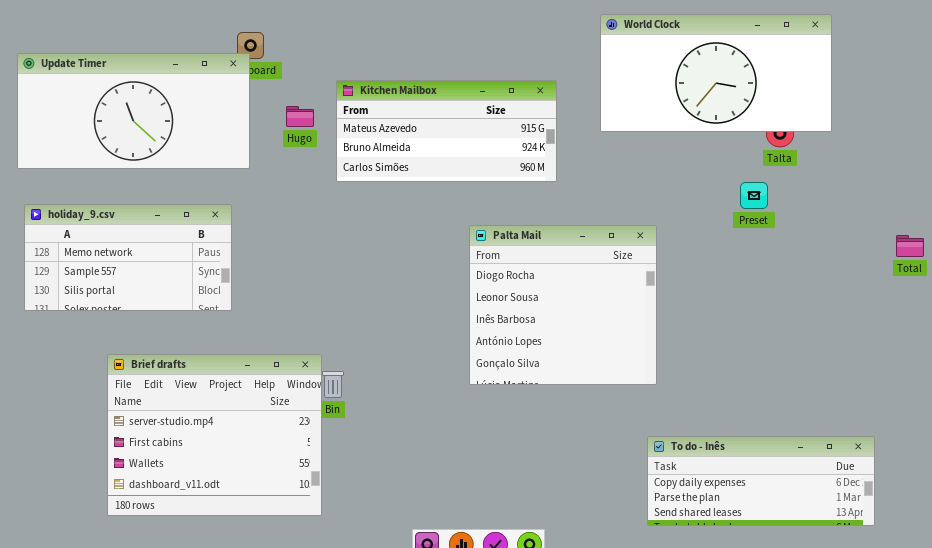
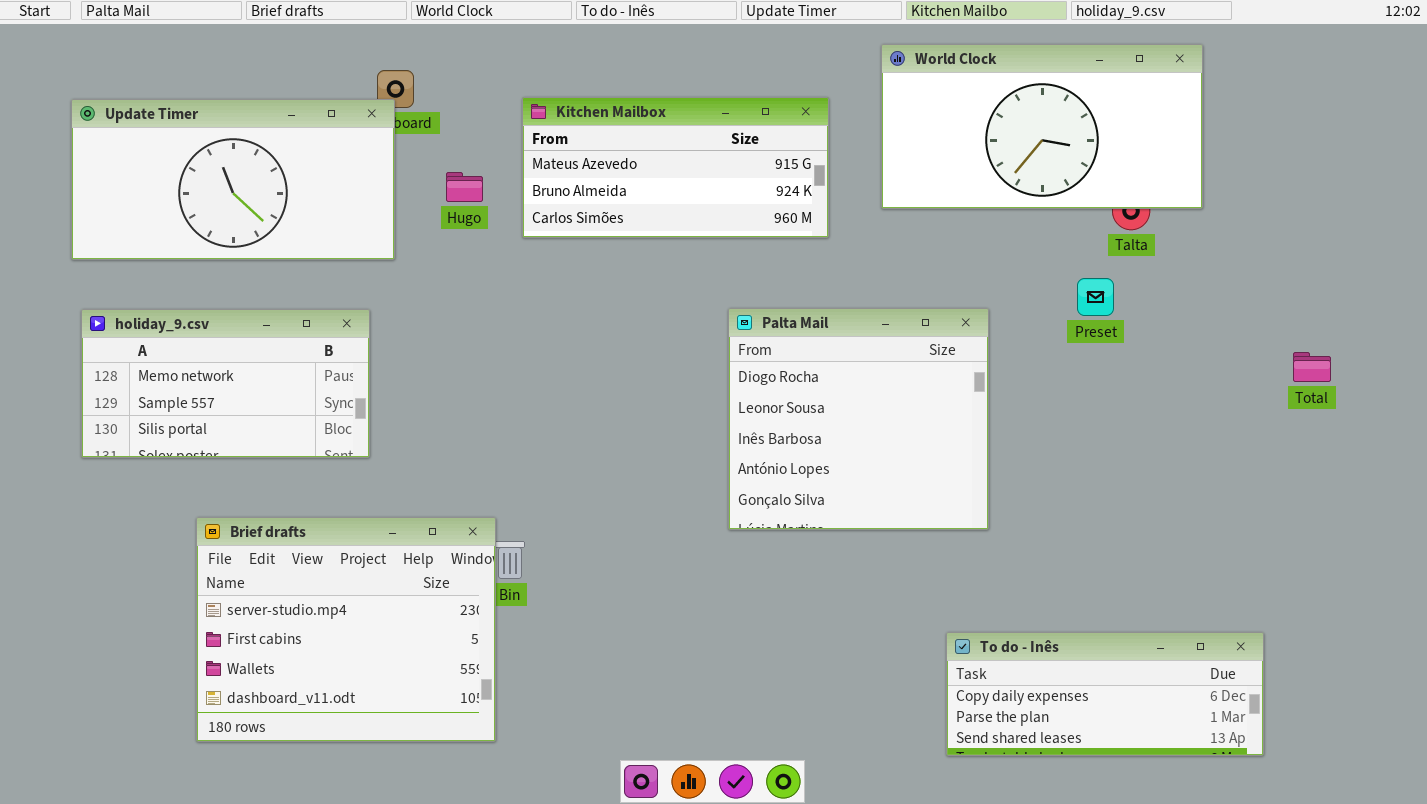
Kitchen Mailbox: [336,80,557,182] -> [522,97,829,238], moved
Palta Mail: [469,225,657,385] -> [728,308,989,530], moved

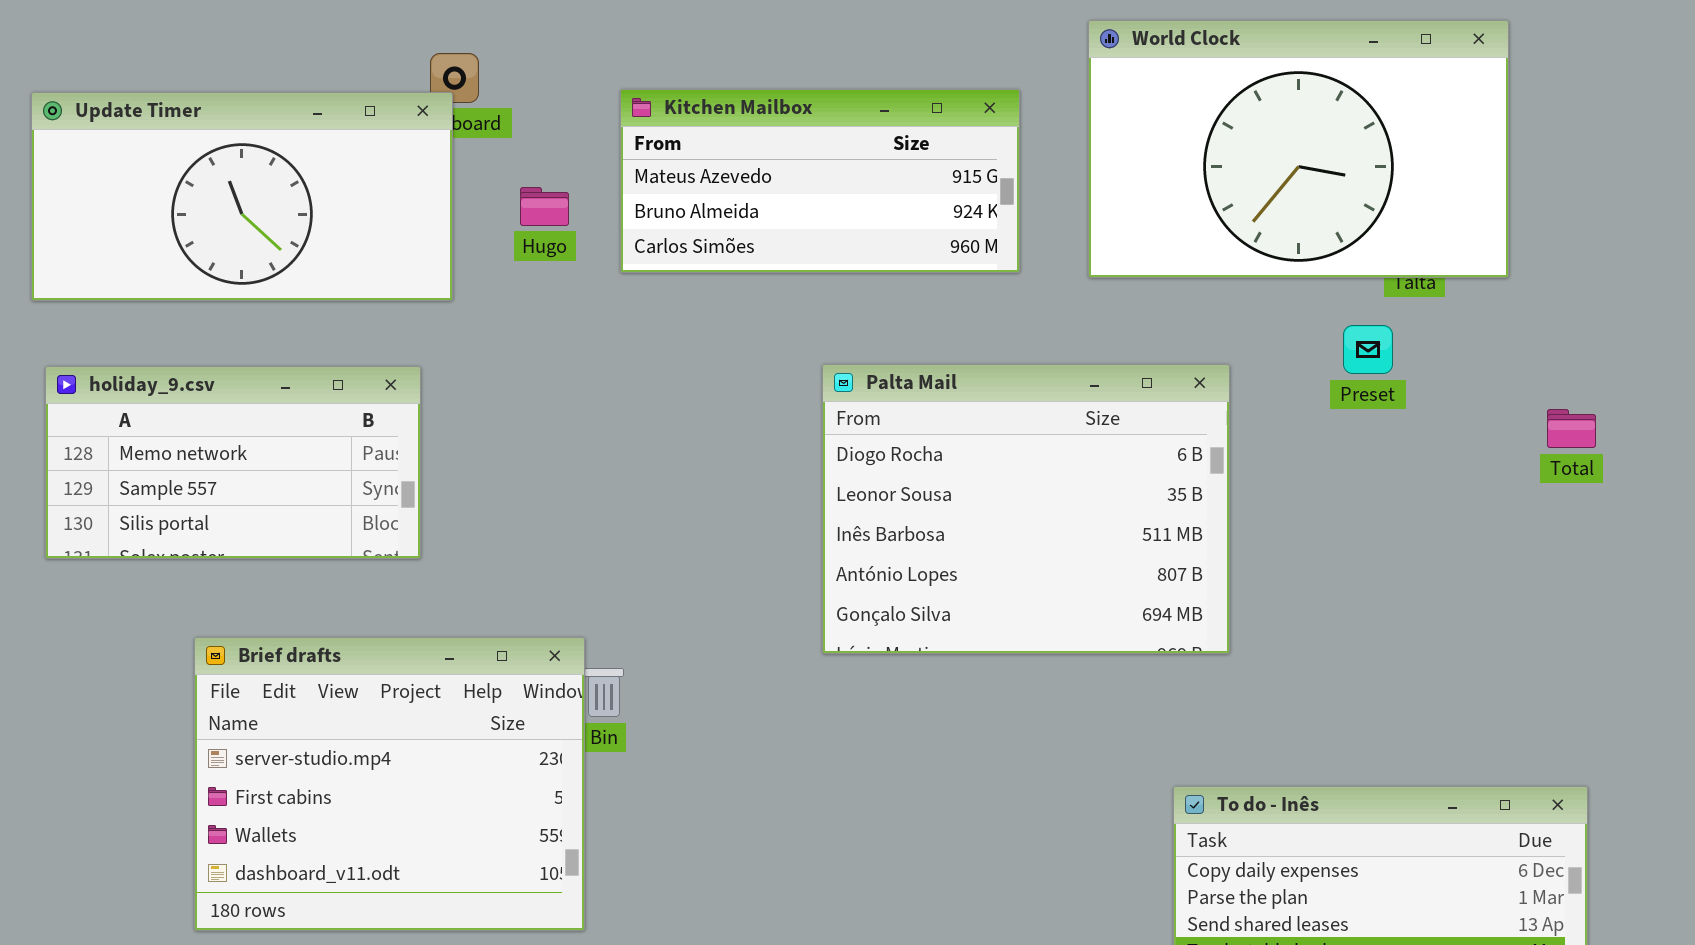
World Clock: [881,44,1203,209] -> [1088,20,1509,278], resized
Palta Mail: [728,308,989,530] -> [822,364,1230,654], resized
Total: [1293,352,1331,382] -> [1547,409,1596,448], moved

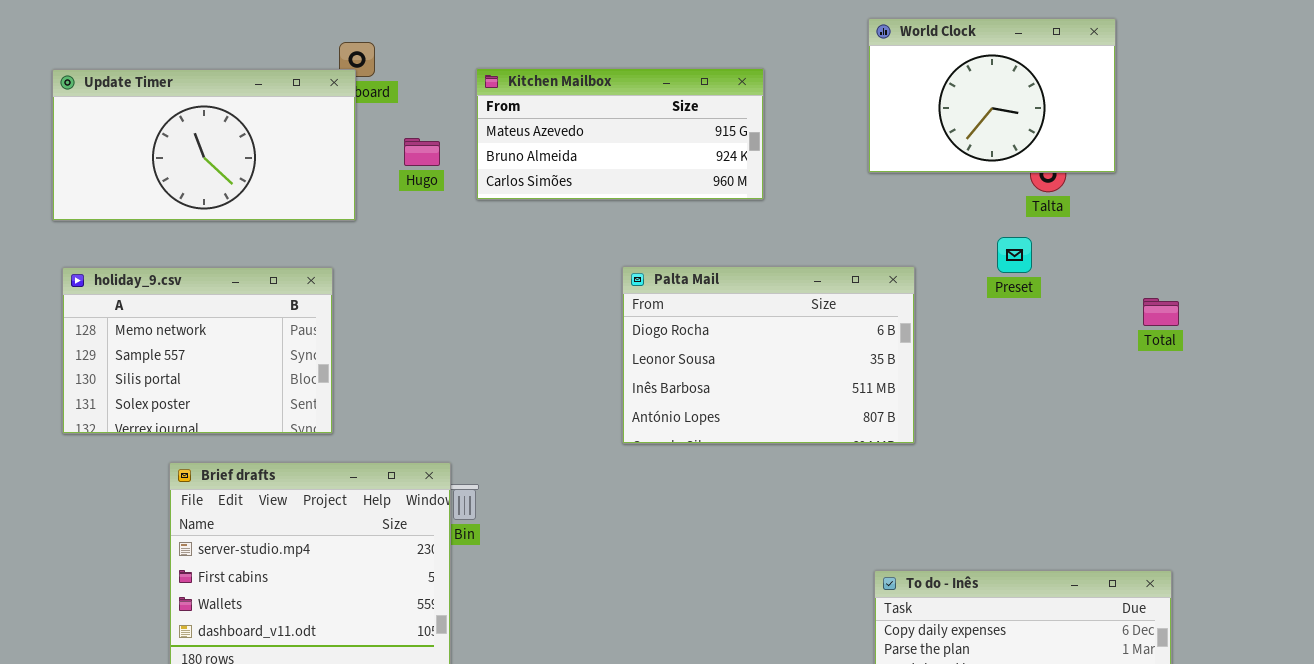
World Clock: [1088,20,1509,278] -> [868,18,1116,173], resized
Palta Mail: [822,364,1230,654] -> [622,266,915,444], resized
holiday_9.csv: [45,366,421,559] -> [62,267,333,434], resized

